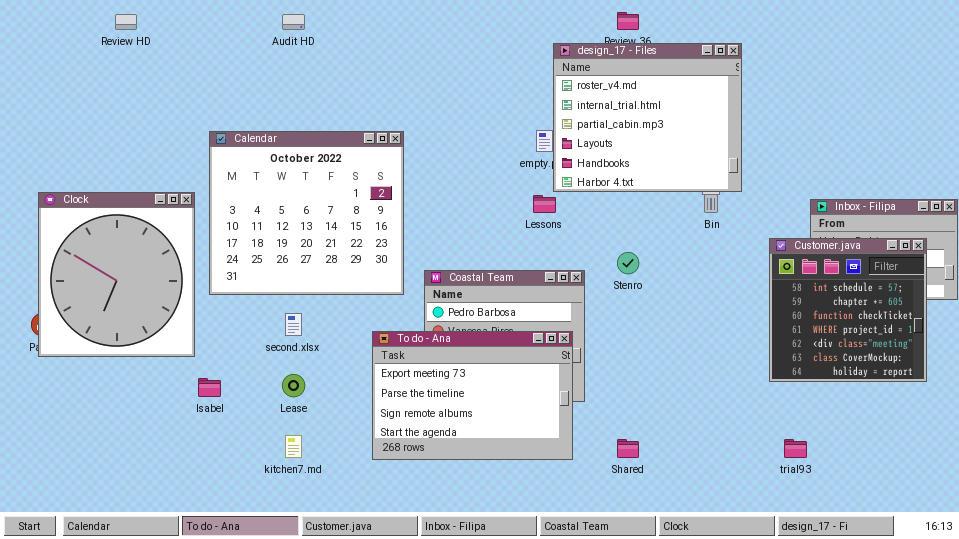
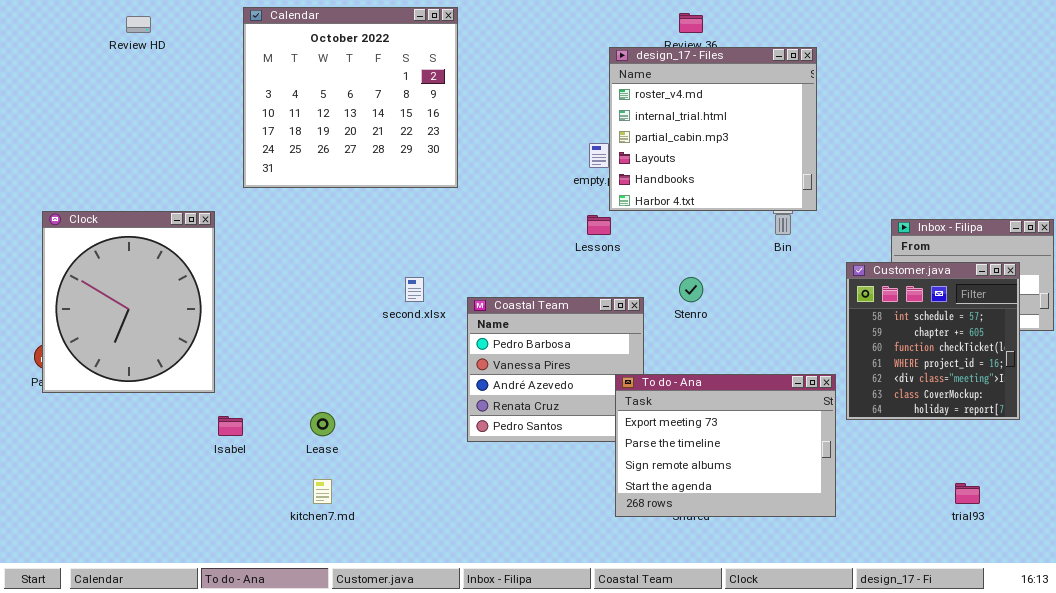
Calendar: [209,131,404,295] -> [243,7,458,188], moved
second.xlsx: [285,313,302,336] -> [405,277,424,302], moved
To do - Ana: [372,331,573,460] -> [615,374,836,517], moved
trial93: [784,439,807,458] -> [955,483,980,504], moved

